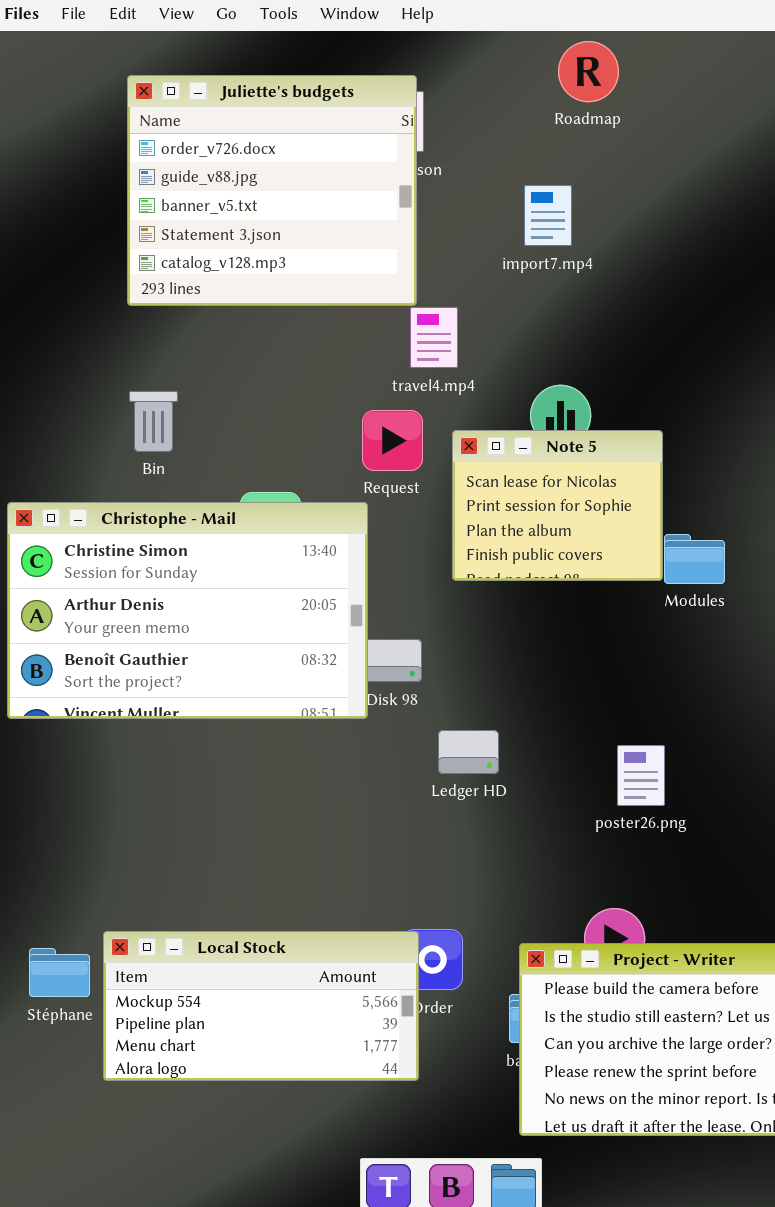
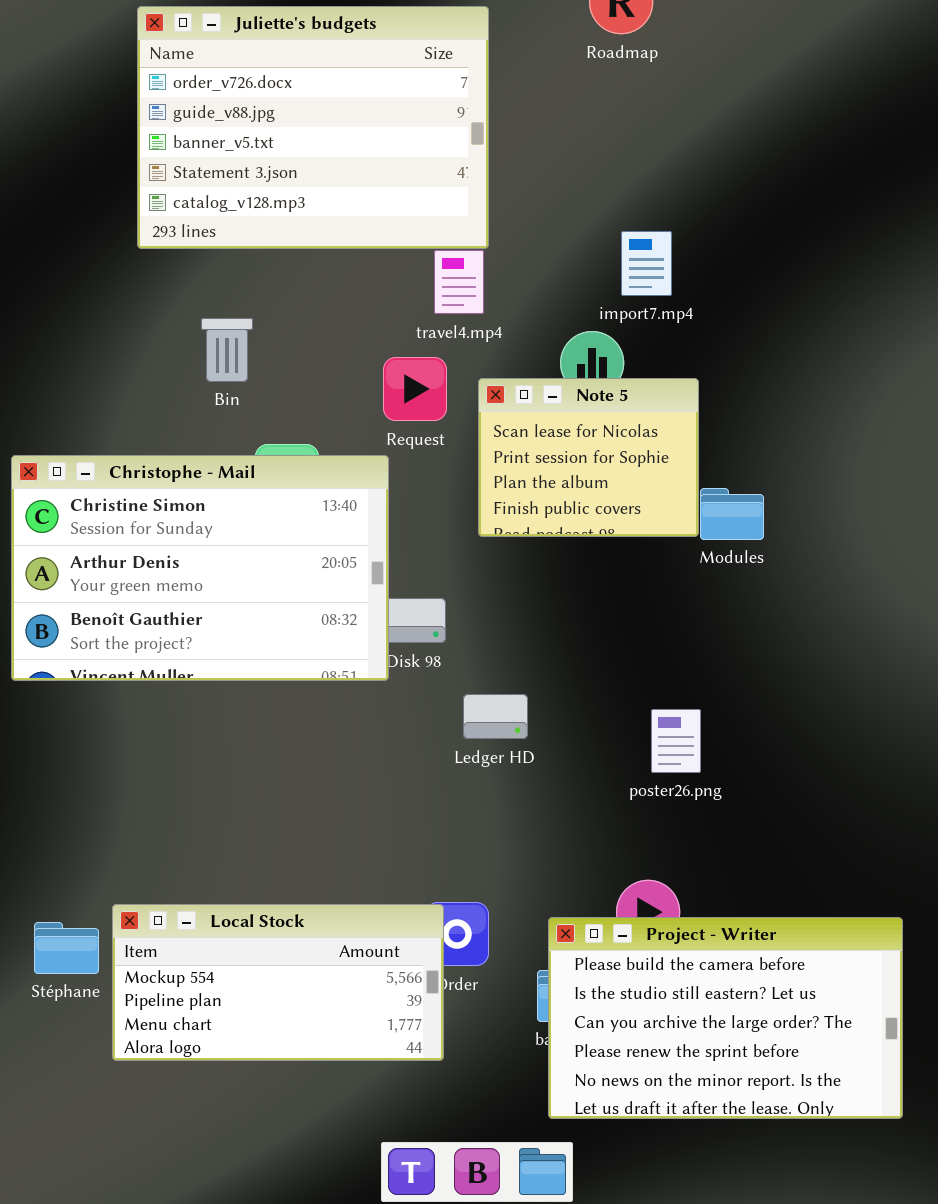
Juliette's budgets: [127,75,417,306] -> [137,6,489,249], resized
import7.mp4: [524,185,572,246] -> [621,231,672,296], moved
Bin: [129,391,178,452] -> [201,318,253,382], moved

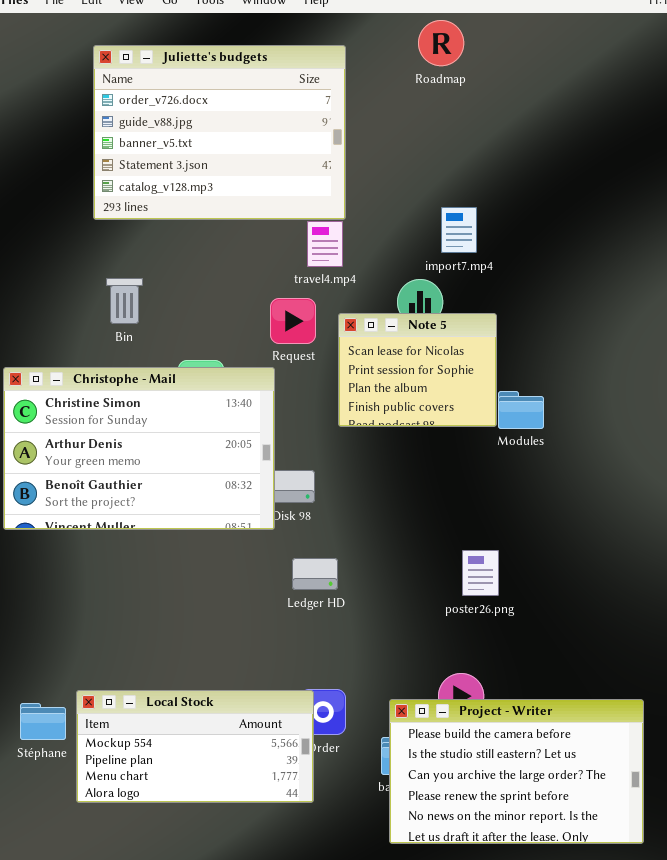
Bin: [201,318,253,382] -> [106,278,143,324], moved
Ledger HD: [463,694,528,739] -> [292,558,338,590], moved

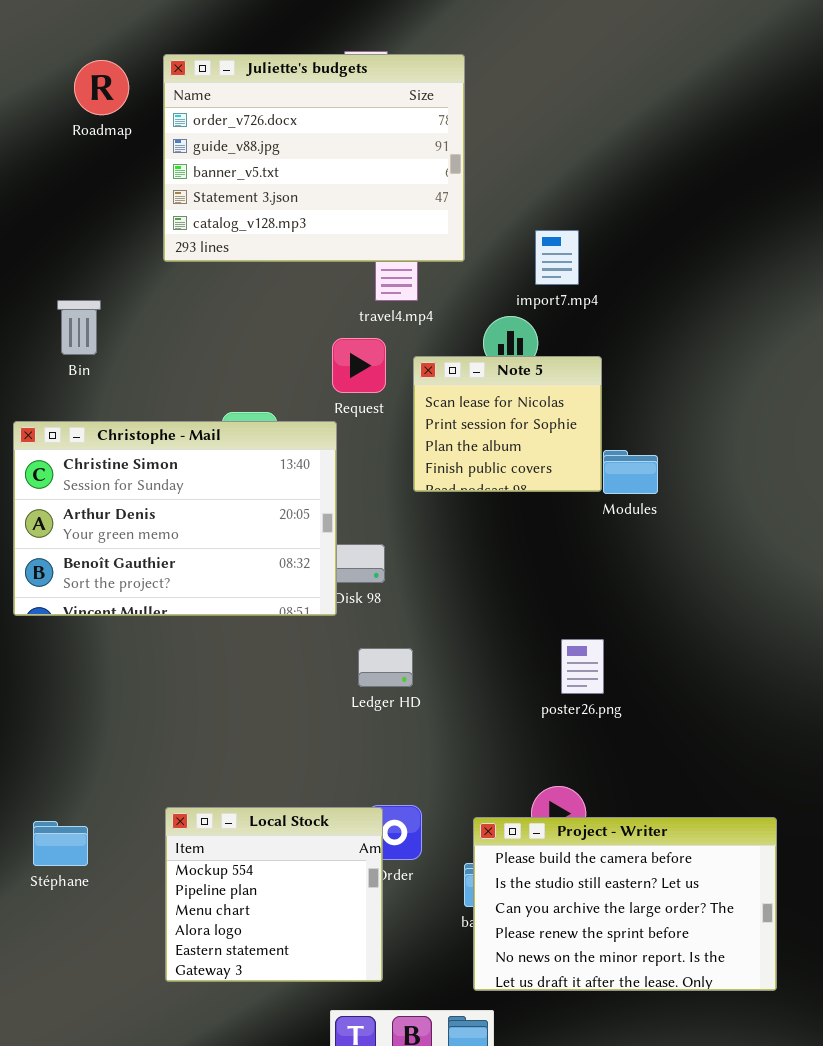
Roadmap: [418,20,464,66] -> [74,60,129,115], moved
Juliette's budgets: [93,45,346,220] -> [163,54,465,262], moved
Bin: [106,278,143,324] -> [57,300,101,355], moved
Local Stock: [76,690,314,803] -> [165,807,383,982], resized

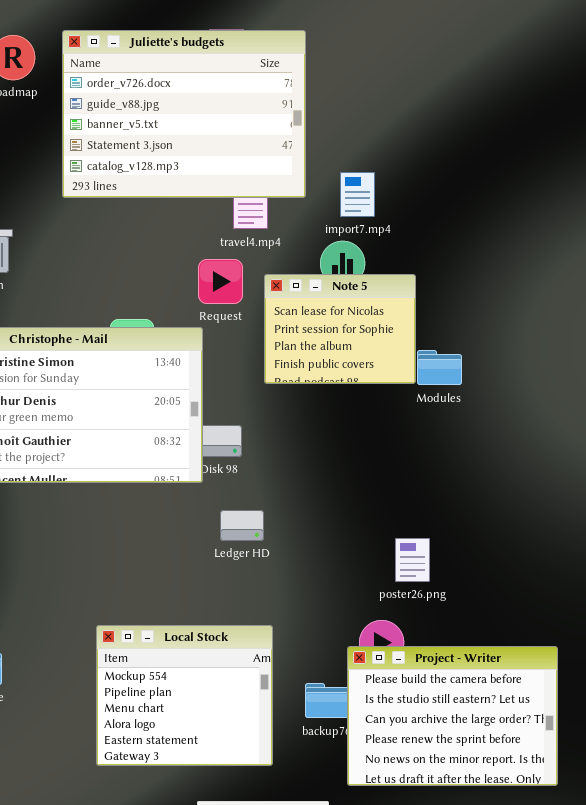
import7.mp4: [535,230,579,285] -> [340,172,375,217], moved
poster26.png: [561,639,604,694] -> [395,538,430,582], moved
Local Stock: [165,807,383,982] -> [96,625,273,766], moved
Project - Writer: [473,817,777,991] -> [347,646,558,786], resized

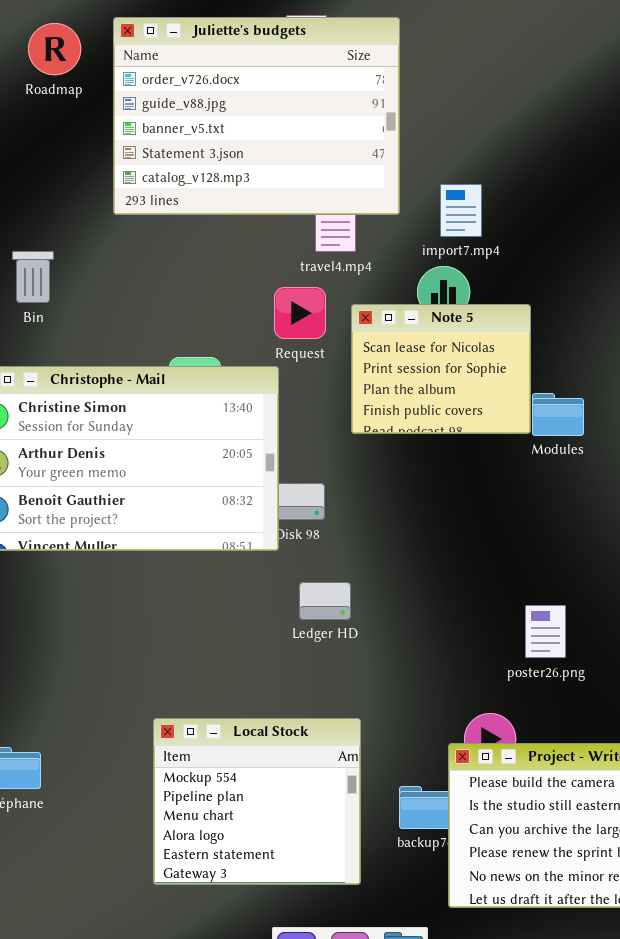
poster26.png: [395,538,430,582] -> [525,605,566,658], moved

